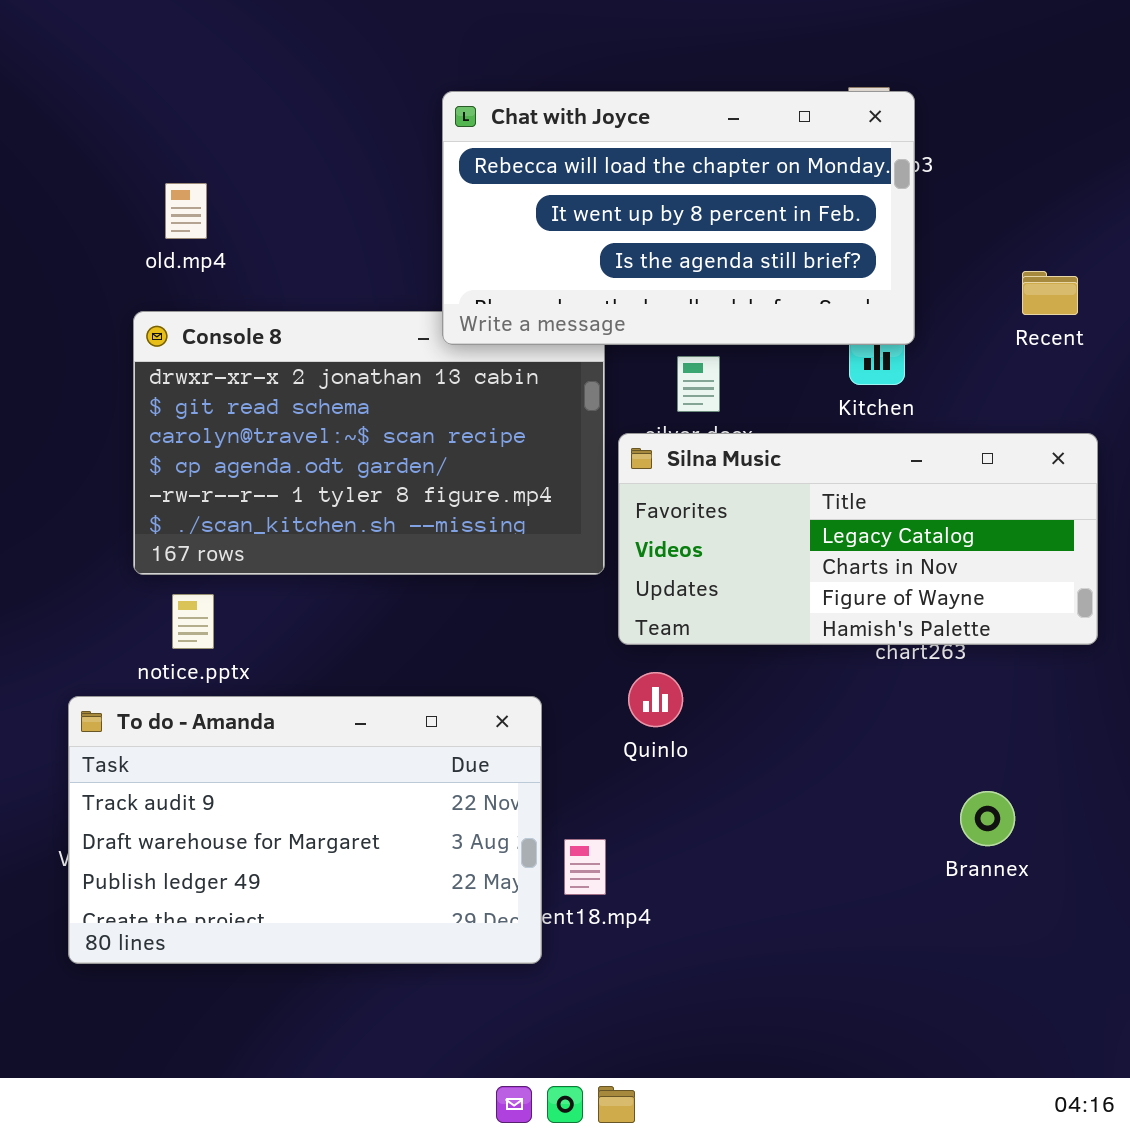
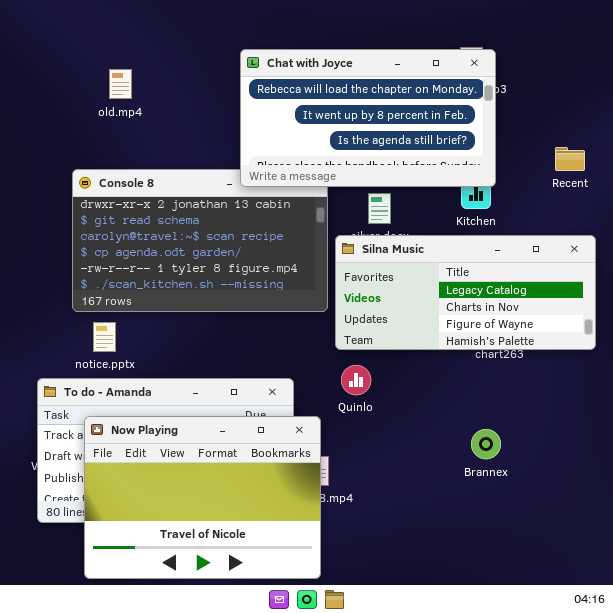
old.mp4: [165,183,207,239] -> [109,69,132,99], moved
Now Playing: none -> [84,416,321,579], opened
Brannex: [960,791,1015,846] -> [471,429,501,459], moved

